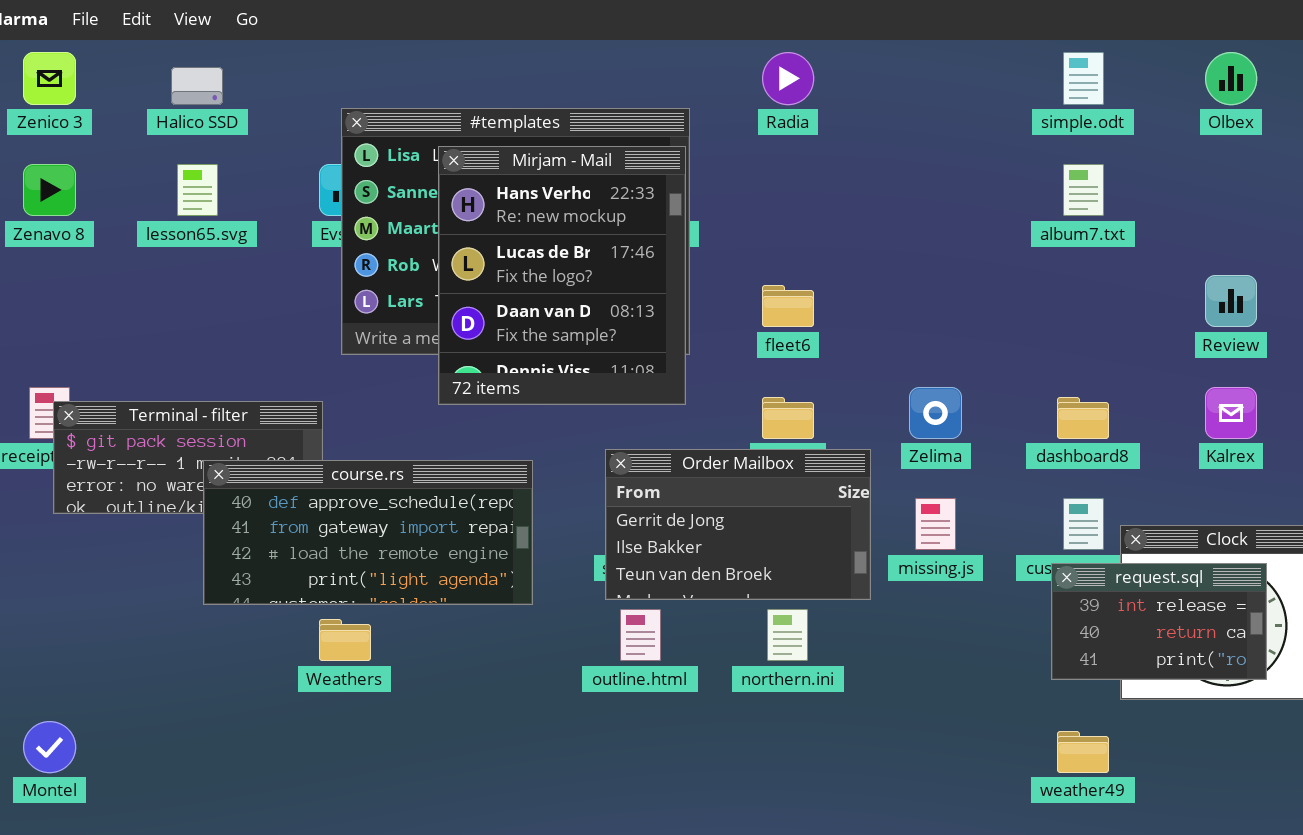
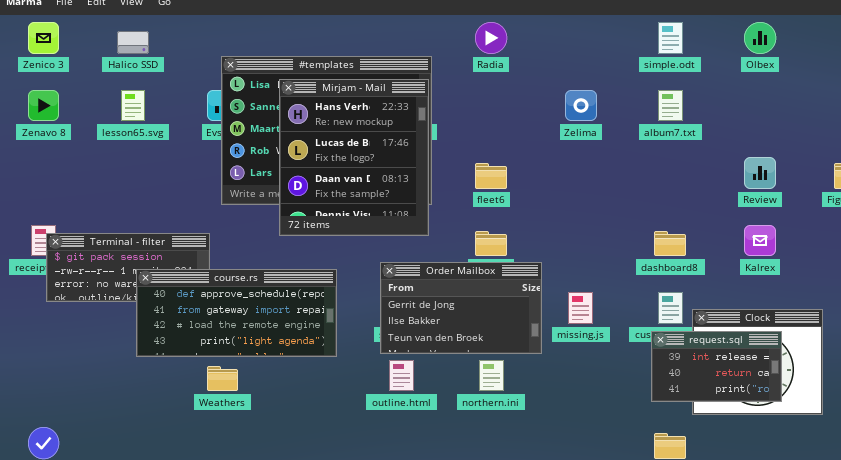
Zelima: [909,387,962,439] -> [565,90,597,121], moved

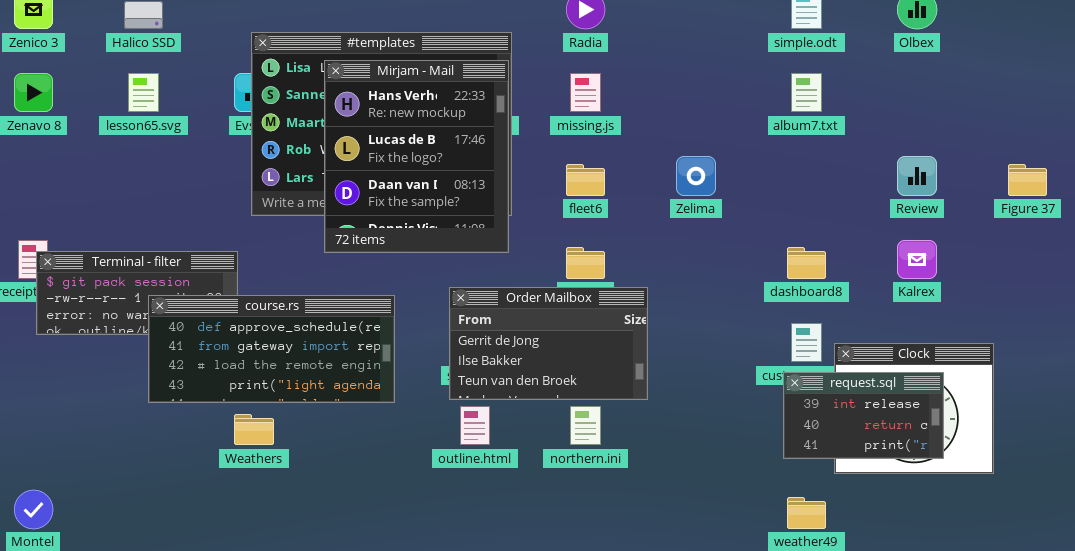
Zelima: [565,90,597,121] -> [676,156,716,196], moved
missing.js: [568,292,593,324] -> [570,73,601,112], moved

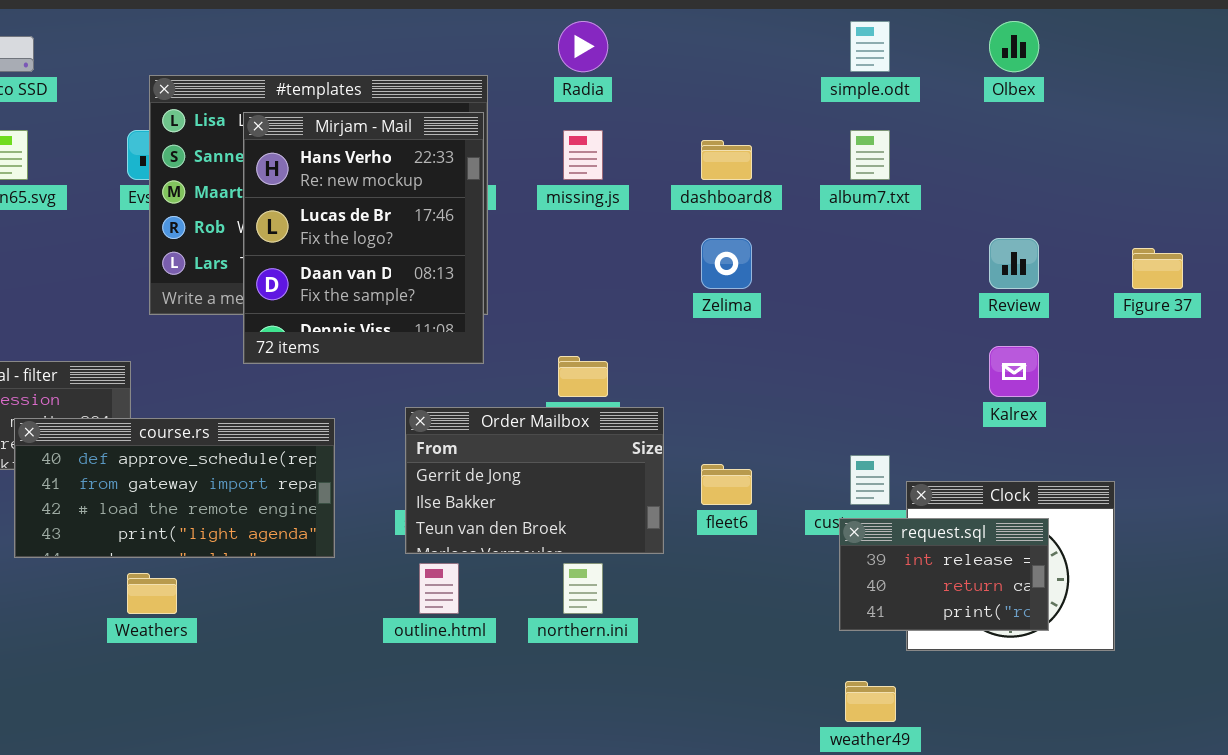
fleet6: [566,164,605,196] -> [701,464,752,505], moved
dashboard8: [787,247,826,279] -> [701,140,752,180], moved

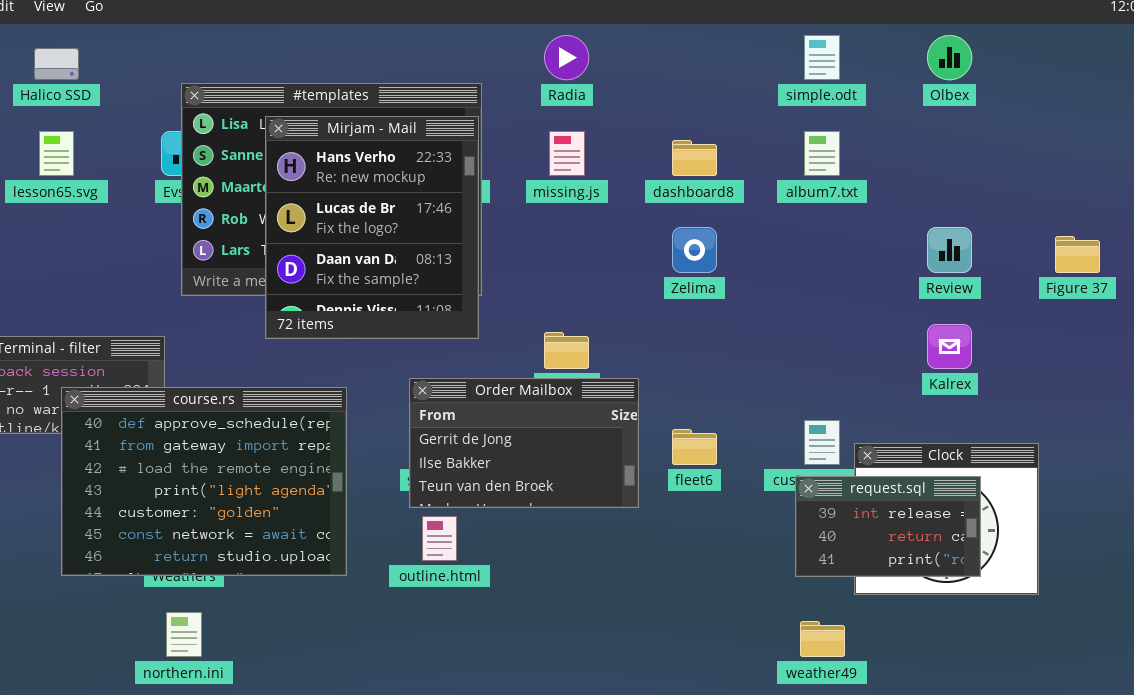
course.rs: [14,418,335,558] -> [61,387,347,576], resized
northern.ini: [563,563,603,614] -> [166,612,202,657], moved

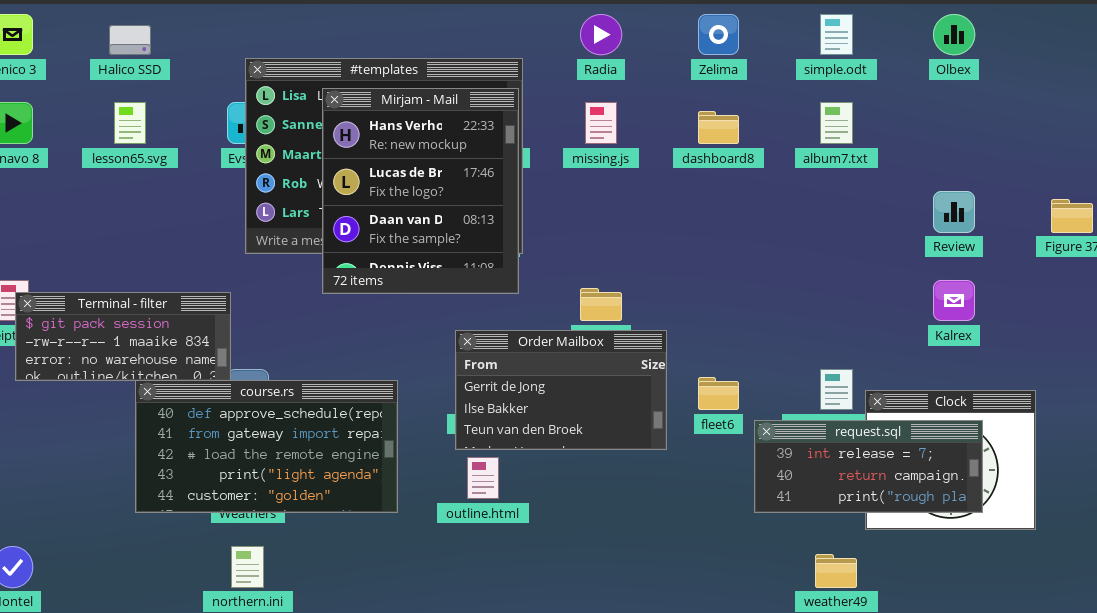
Zelima: [672,227,717,273] -> [698,14,739,55], moved
course.rs: [61,387,347,576] -> [135,380,398,513], resized
request.sql: [795,476,981,577] -> [754,420,983,513], resized

